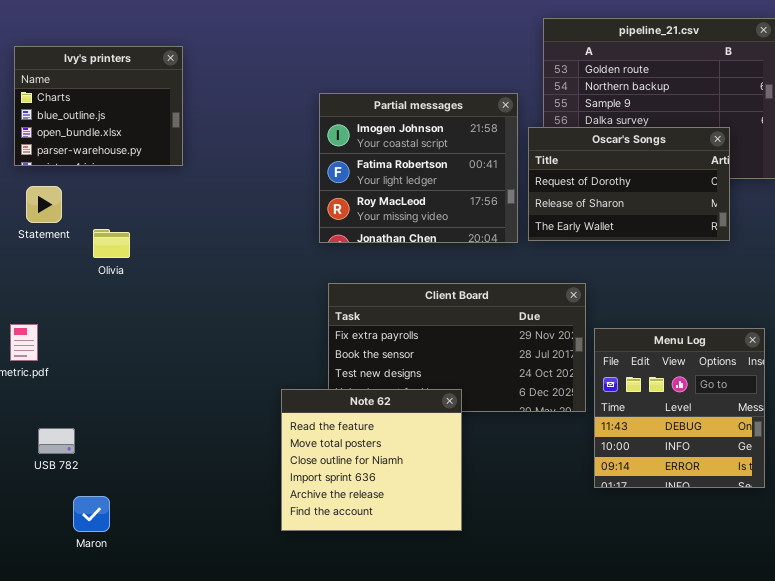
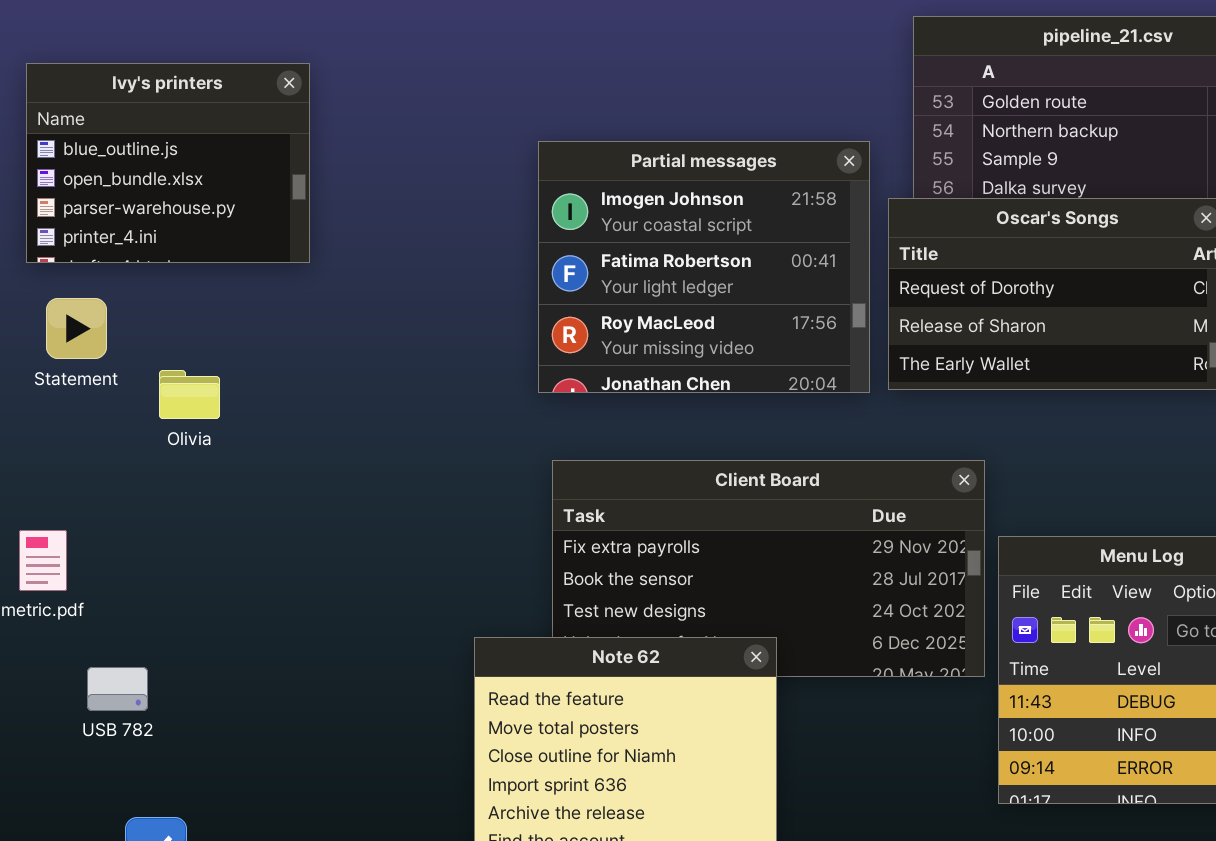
Ivy's printers: [14,46,183,166] -> [26,63,310,263], scrolled down 1 row
USB 782: [38,428,75,454] -> [87,667,148,711], moved

